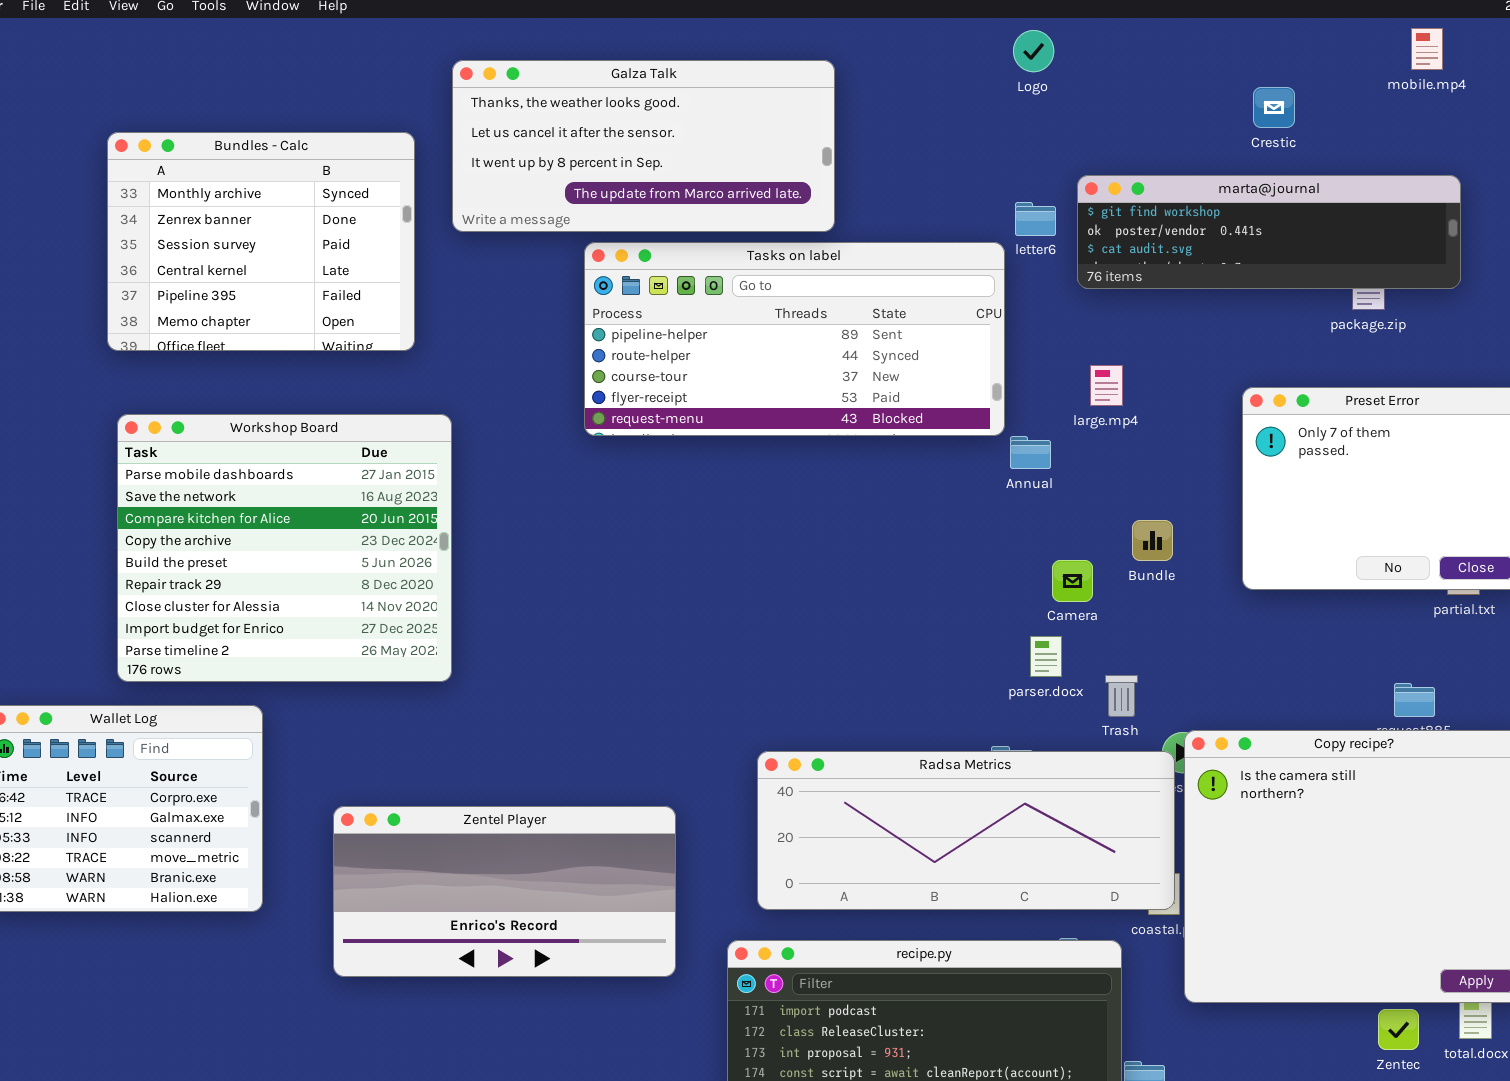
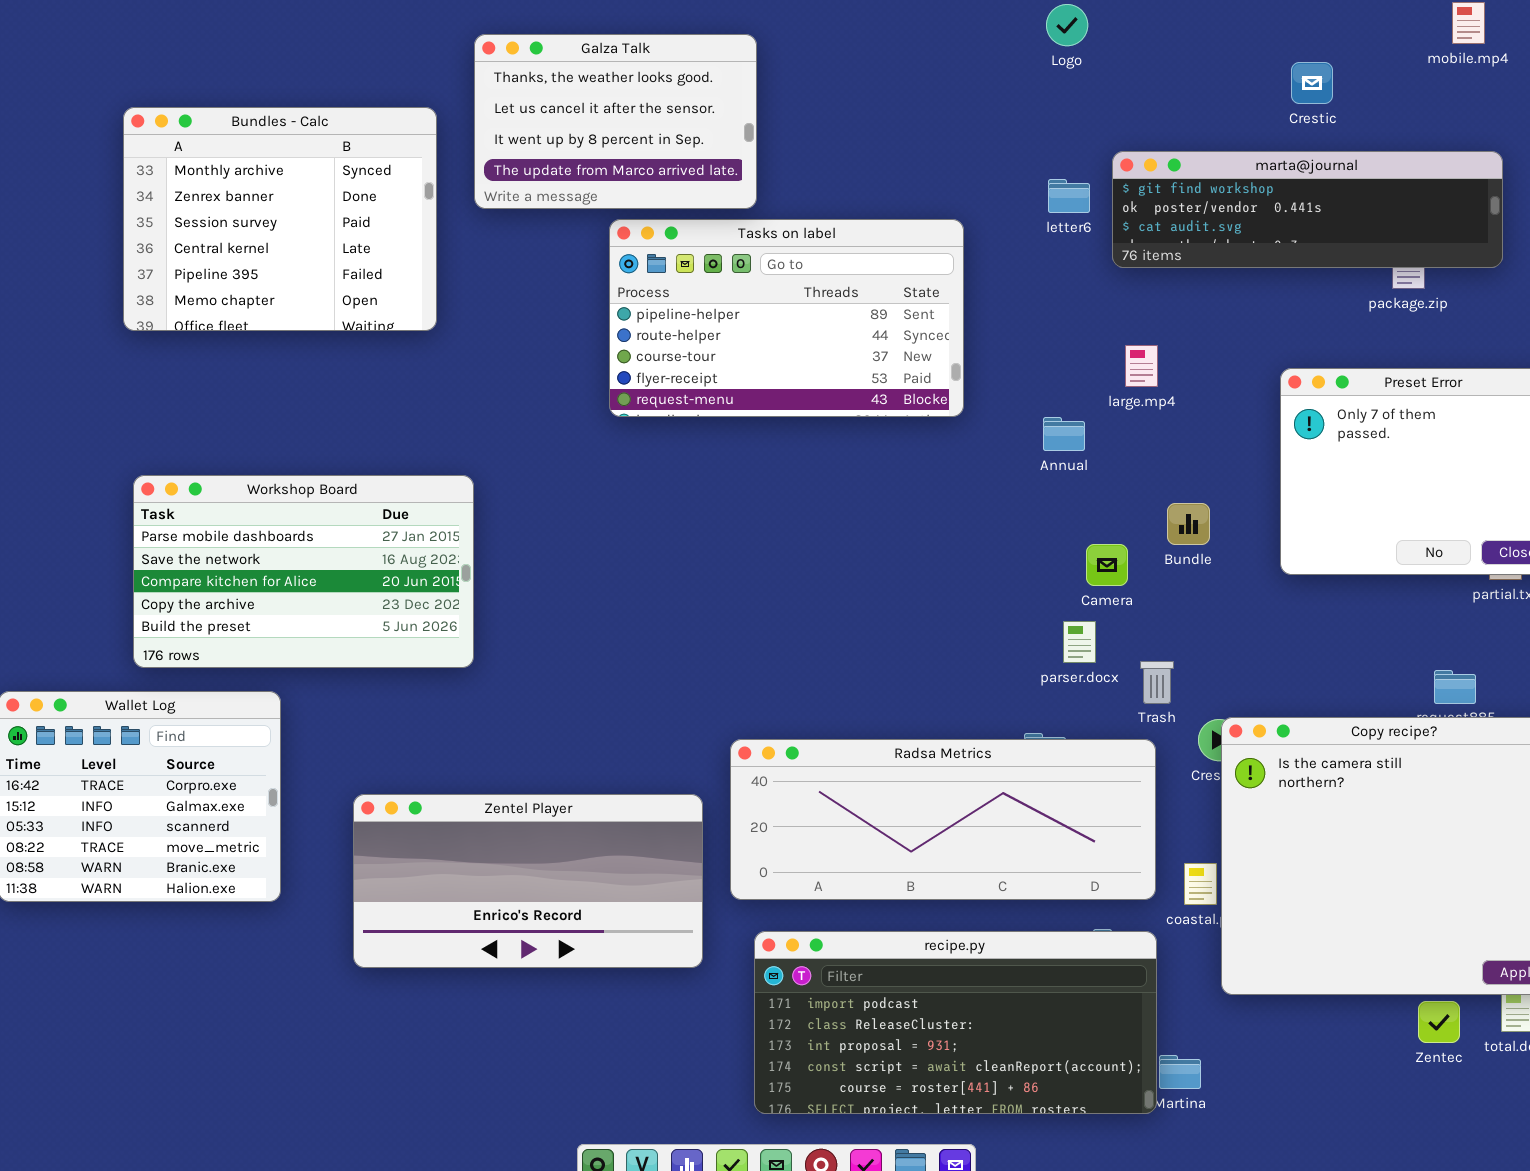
Galza Talk: [452,60,835,232] -> [474,34,757,209], resized
Tasks on label: [584,242,1005,436] -> [609,219,964,417], resized
Workshop Board: [117,414,452,682] -> [133,475,474,668], resized
Radsa Metrics: [757,751,1175,910] -> [730,739,1156,900], moved

